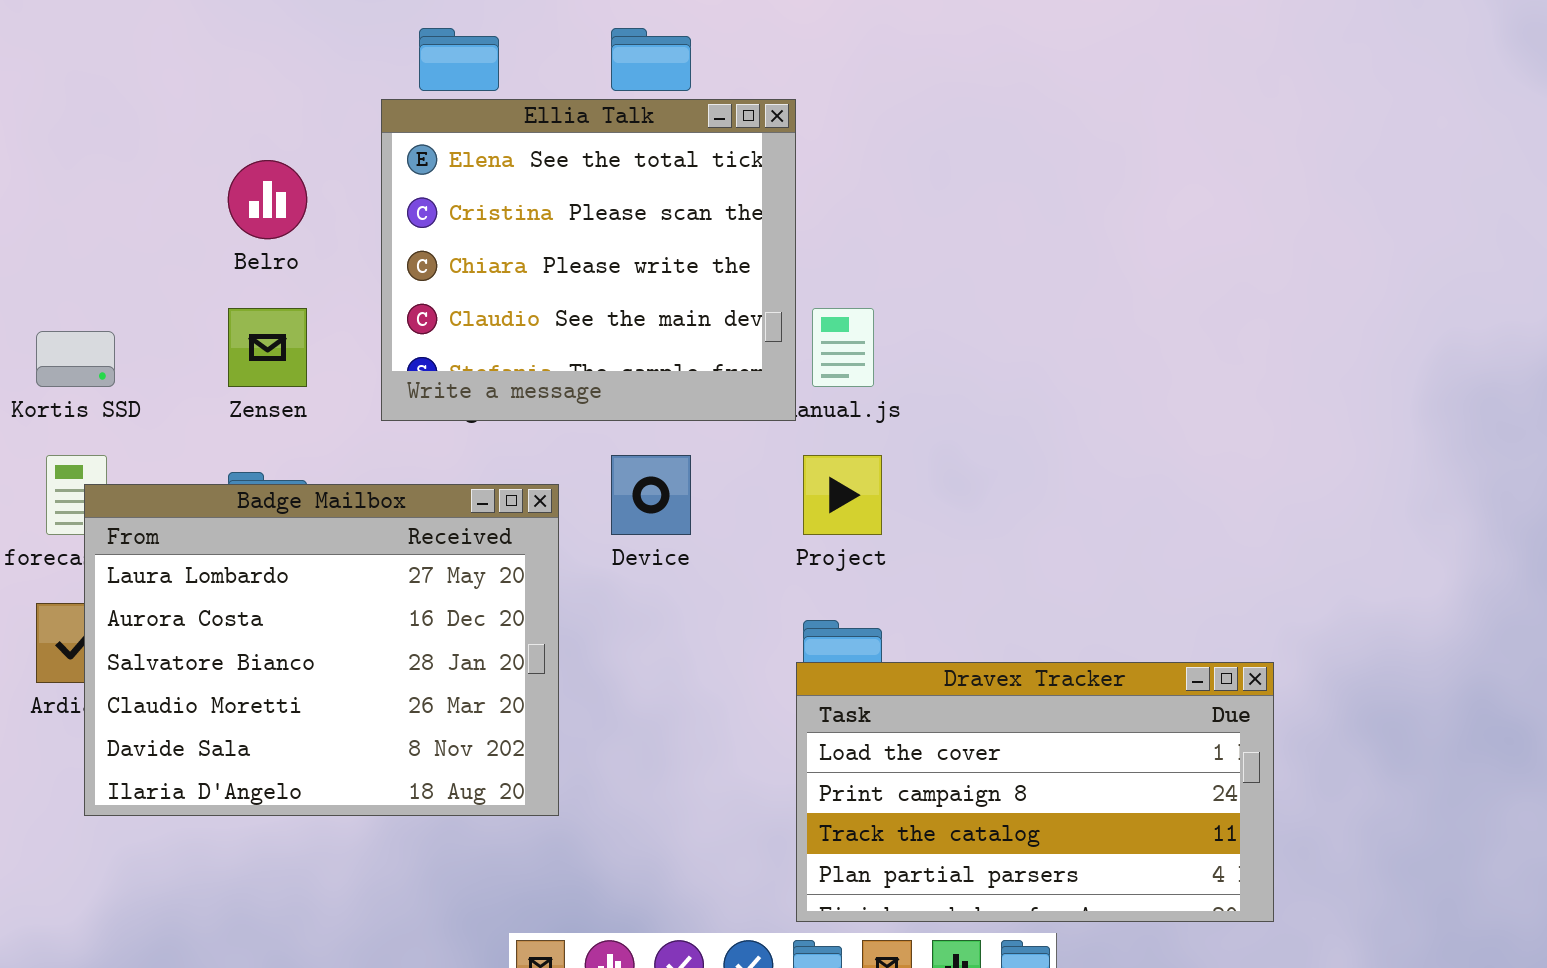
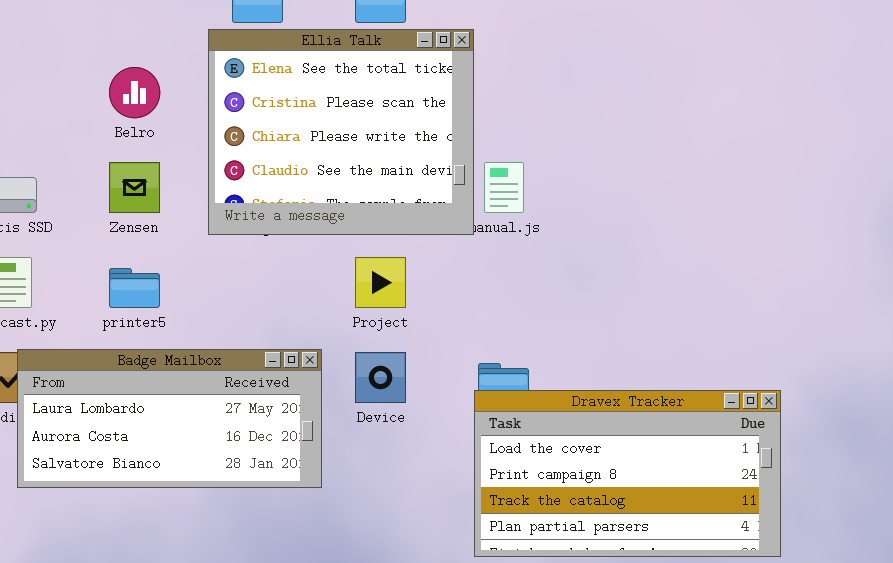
Device: [611,455,691,535] -> [355,352,406,403], moved
Project: [803,455,882,535] -> [355,257,406,308], moved
Badge Mailbox: [84,484,559,816] -> [17,349,322,488], resized

